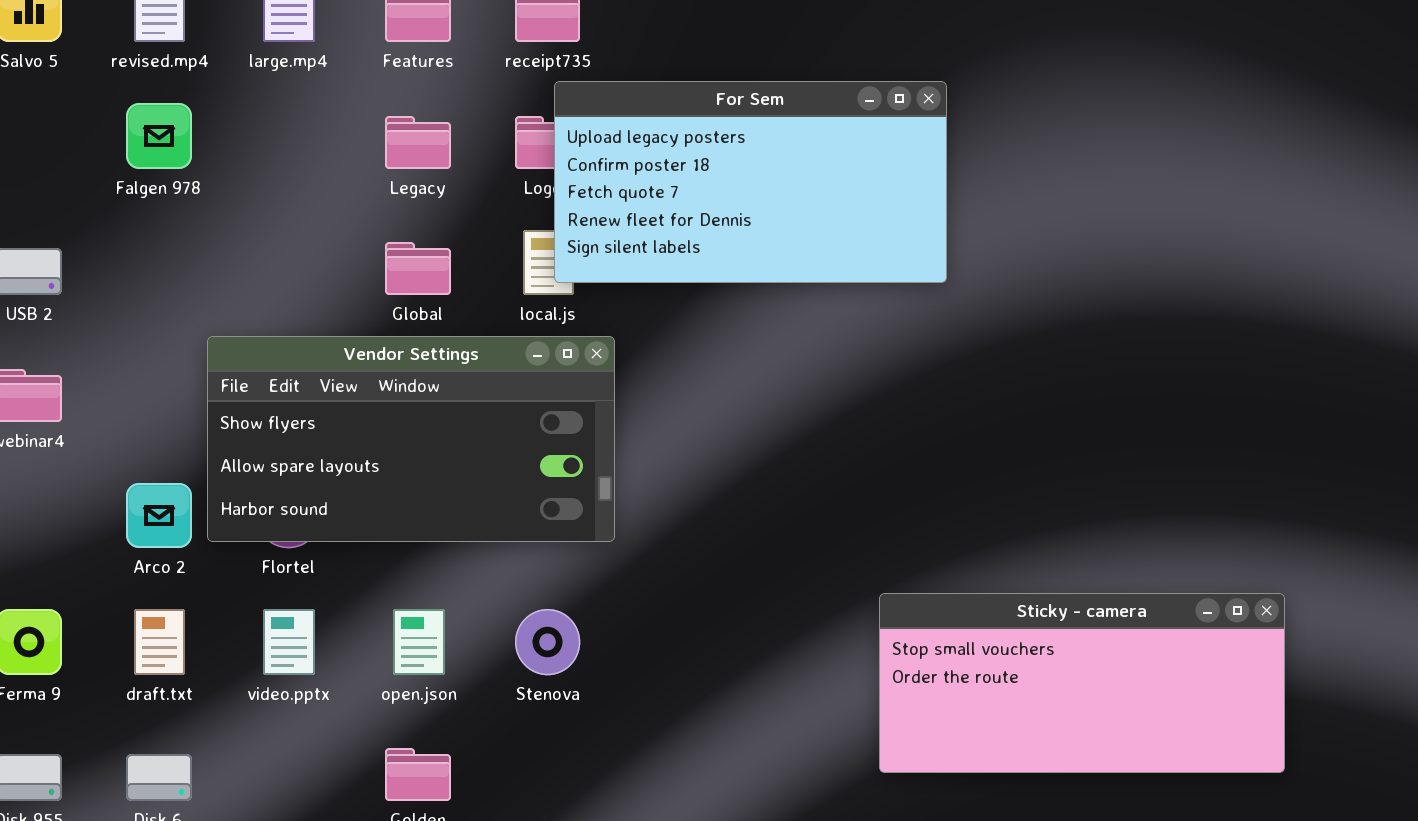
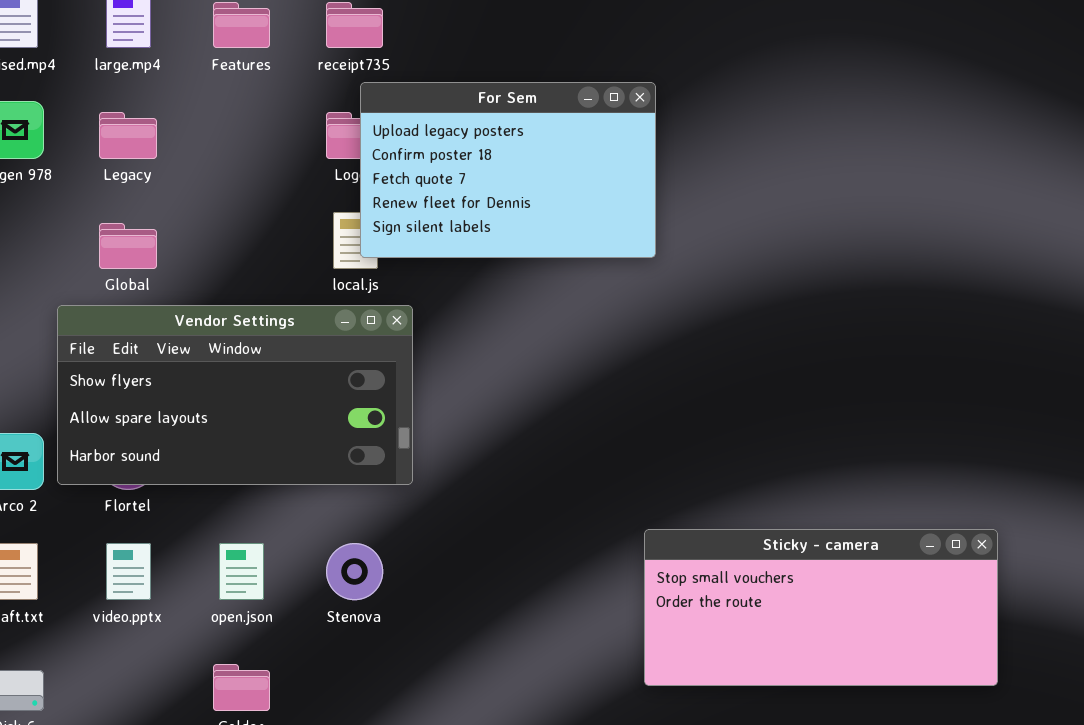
For Sem: [554,81,947,283] -> [360,82,656,258], resized
Legacy: [385,116,451,169] -> [99,112,157,159], moved
Global: [385,242,451,295] -> [99,223,157,269], moved

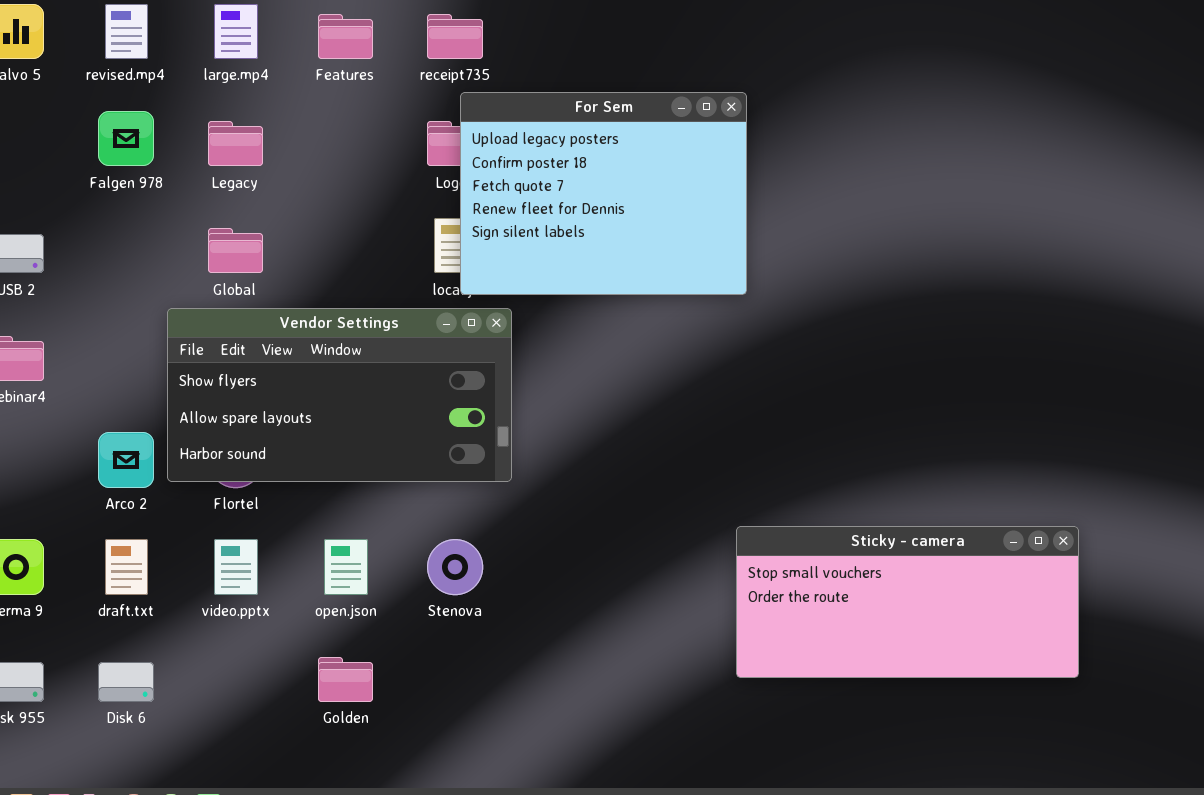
For Sem: [360,82,656,258] -> [460,92,747,295], resized

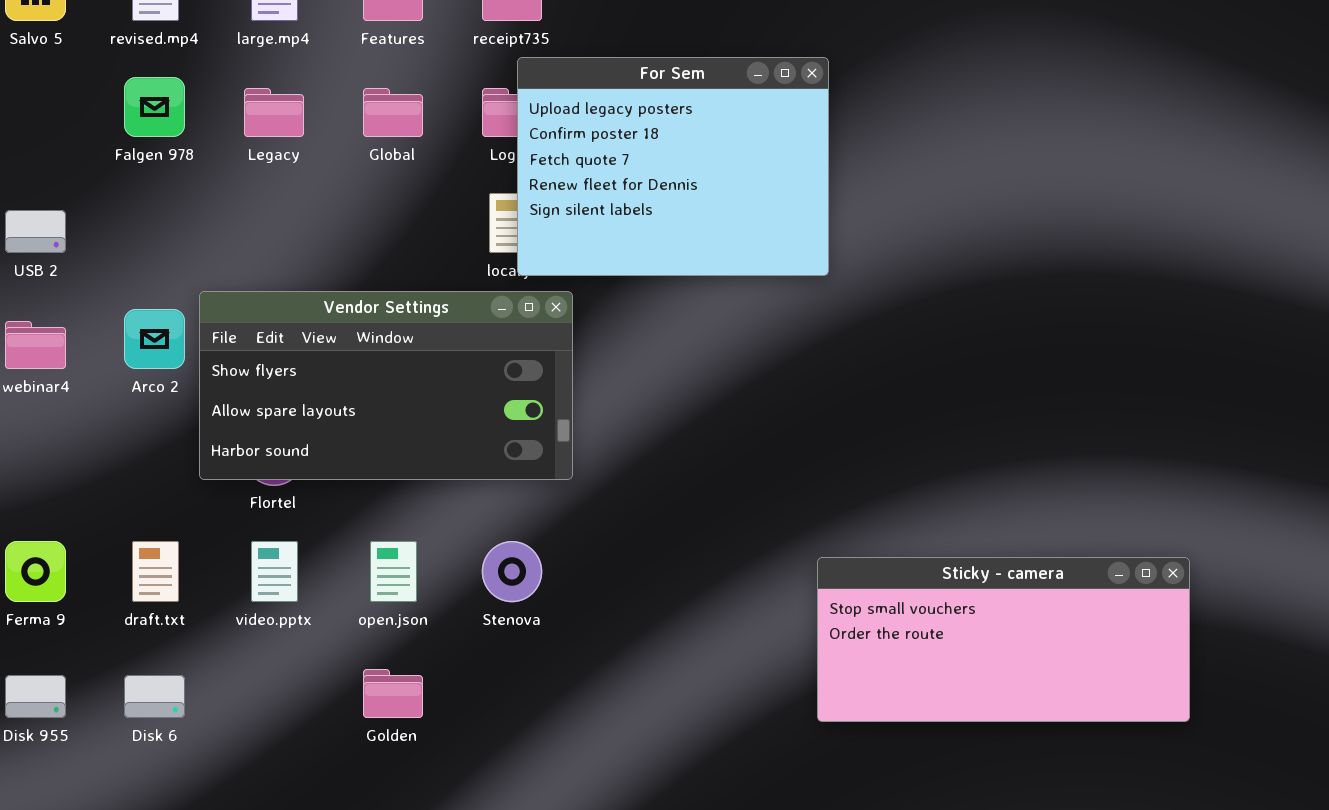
Global: [208,228,263,273] -> [363,88,423,137], moved
Arco 2: [98,432,154,488] -> [124,309,185,369], moved
Sticky - camera: [736,526,1079,678] -> [817,557,1190,722], moved

